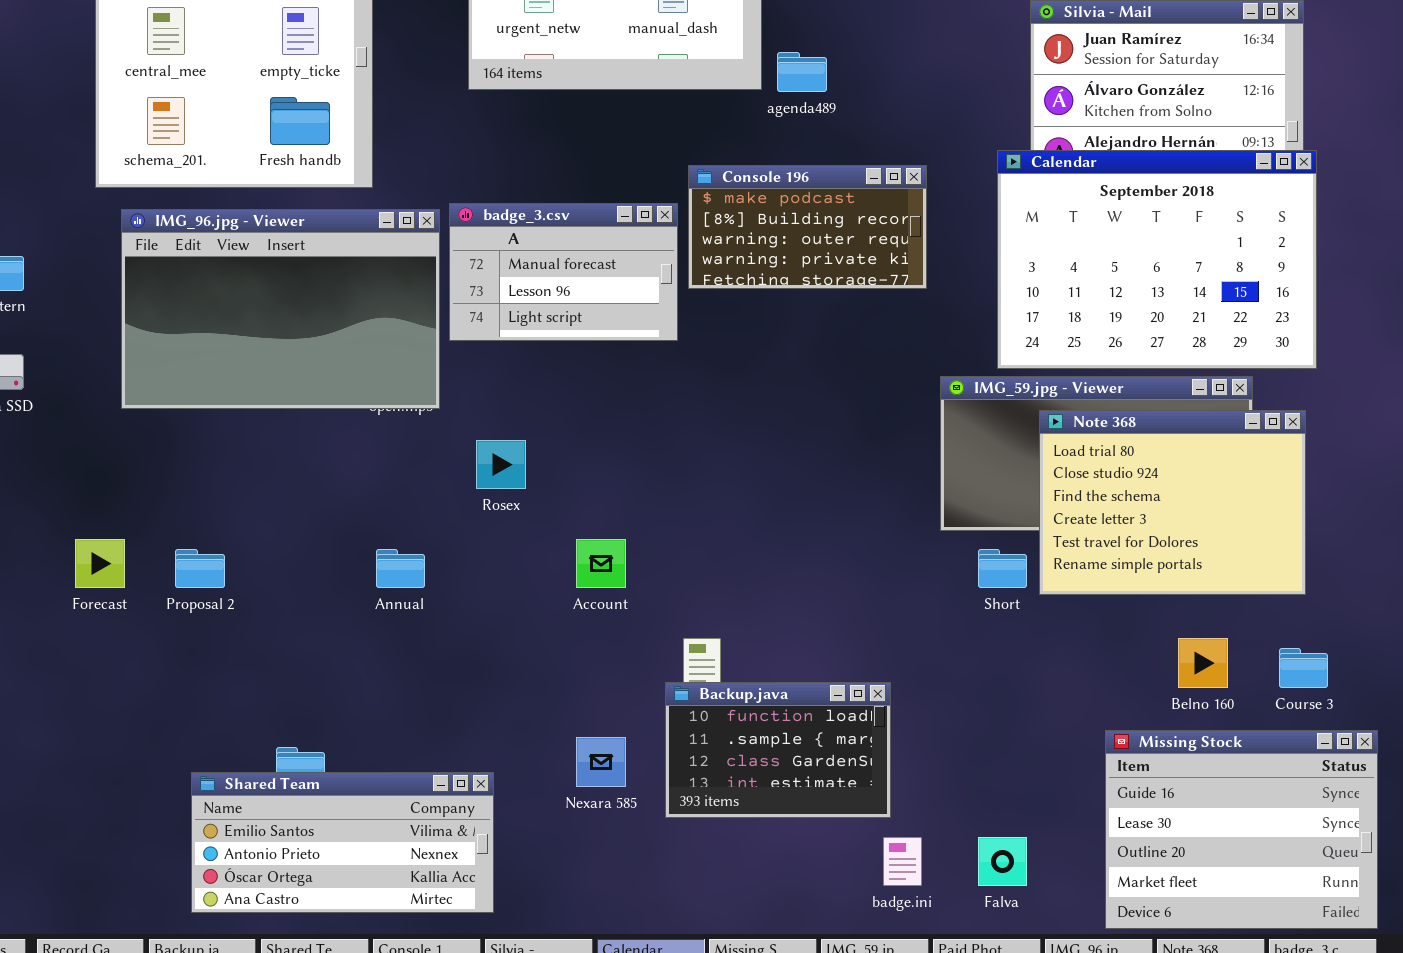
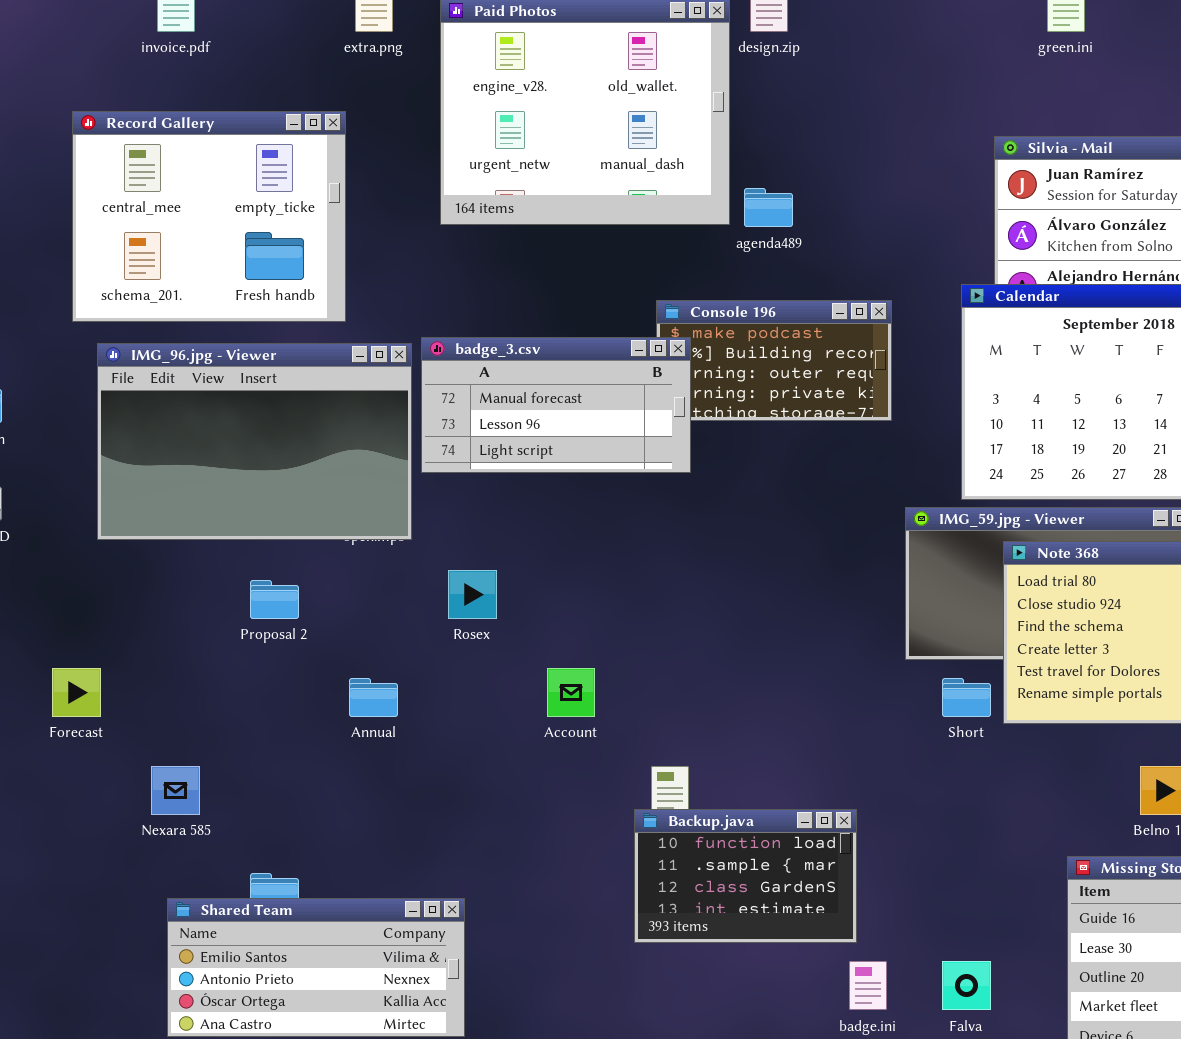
badge_3.csv: [449,203,678,341] -> [421,337,691,473], resized
Proposal 2: [175,549,225,588] -> [250,580,299,619], moved
Nexara 585: [576,737,626,787] -> [151,766,200,815], moved

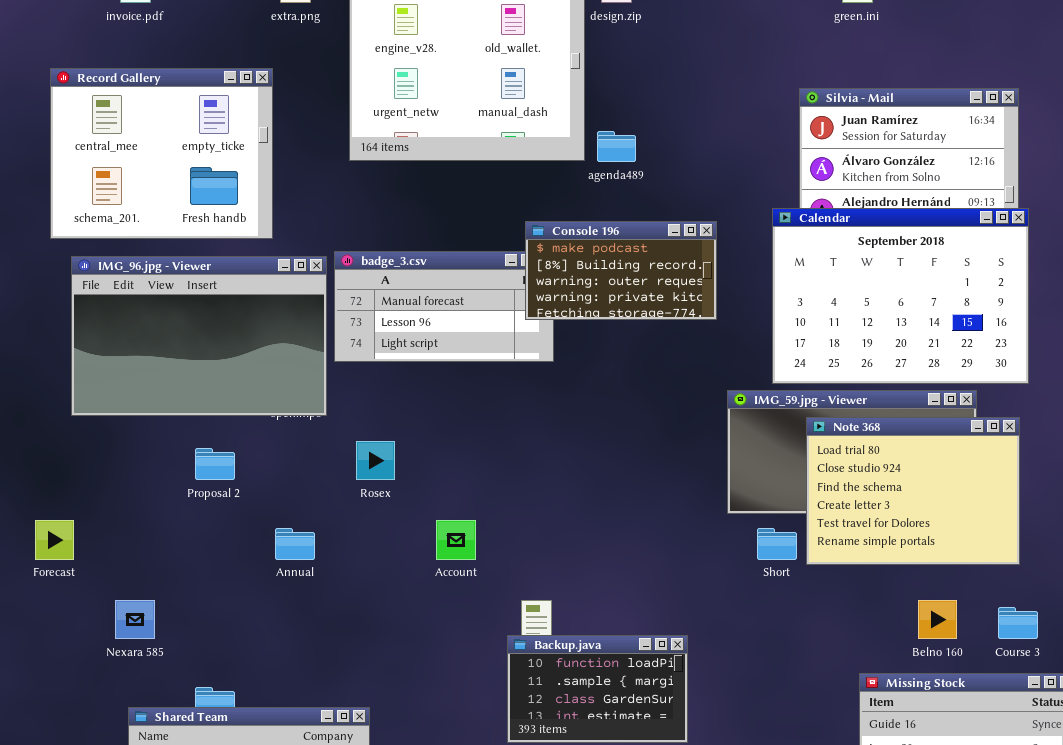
Console 196: [656,300,892,421] -> [525,221,717,320], raised

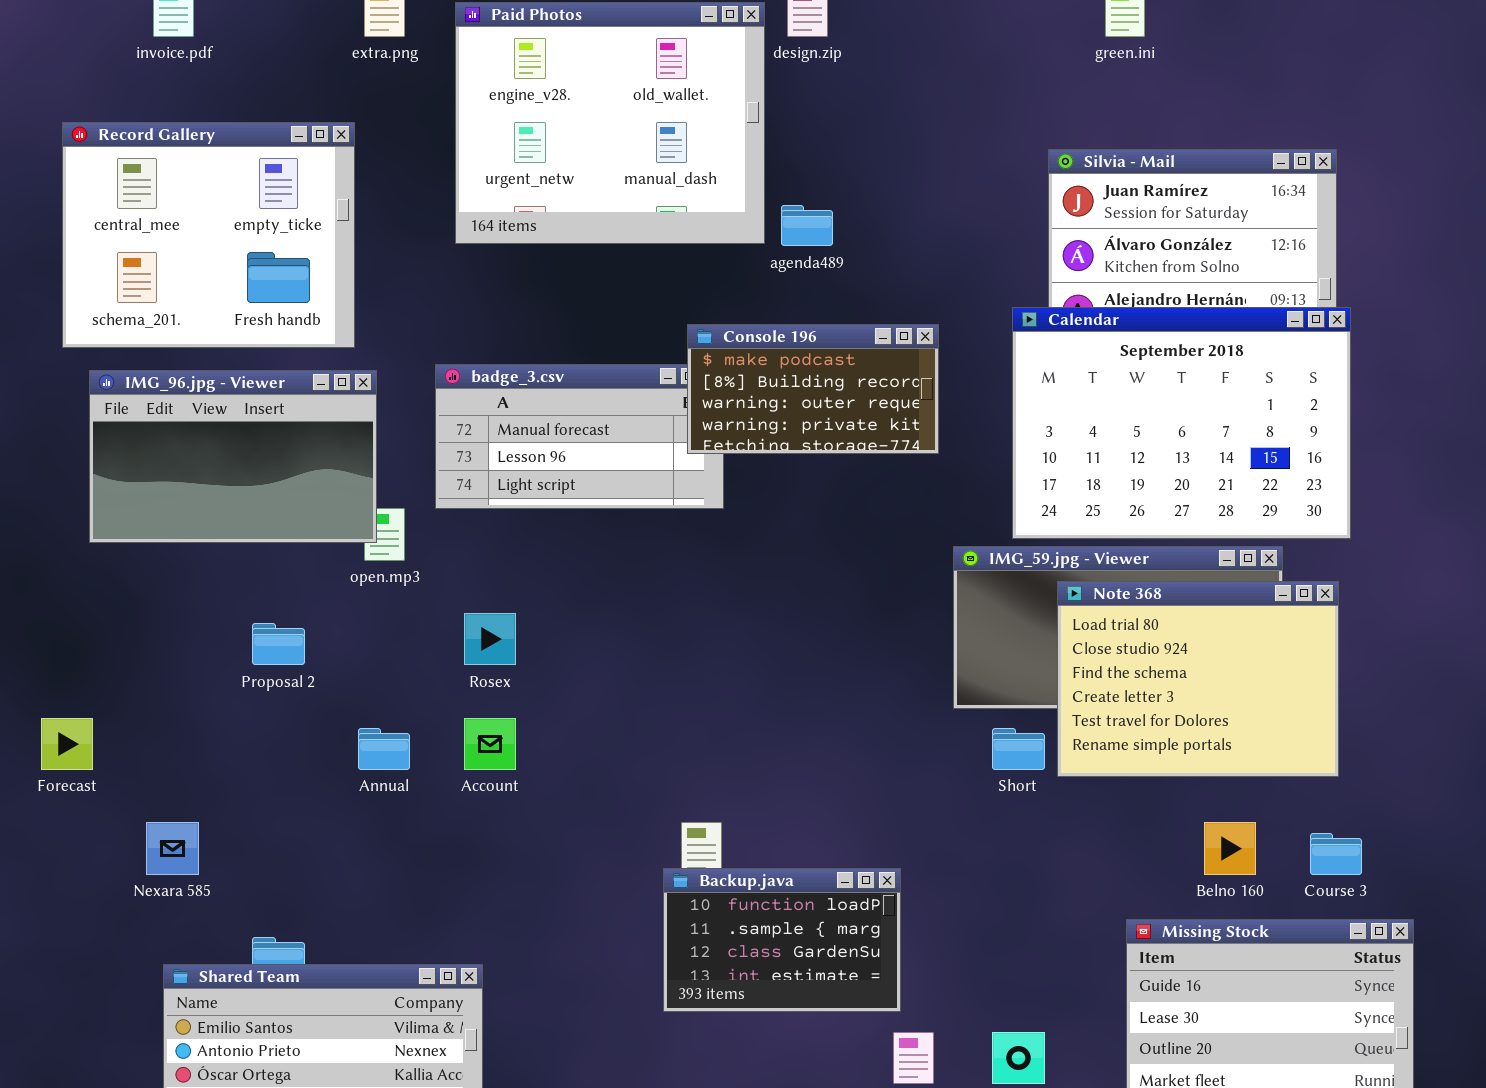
IMG_96.jpg - Viewer: [71,256,327,416] -> [89,370,377,543], resized
Account: [436,520,476,560] -> [464,718,516,770], moved

